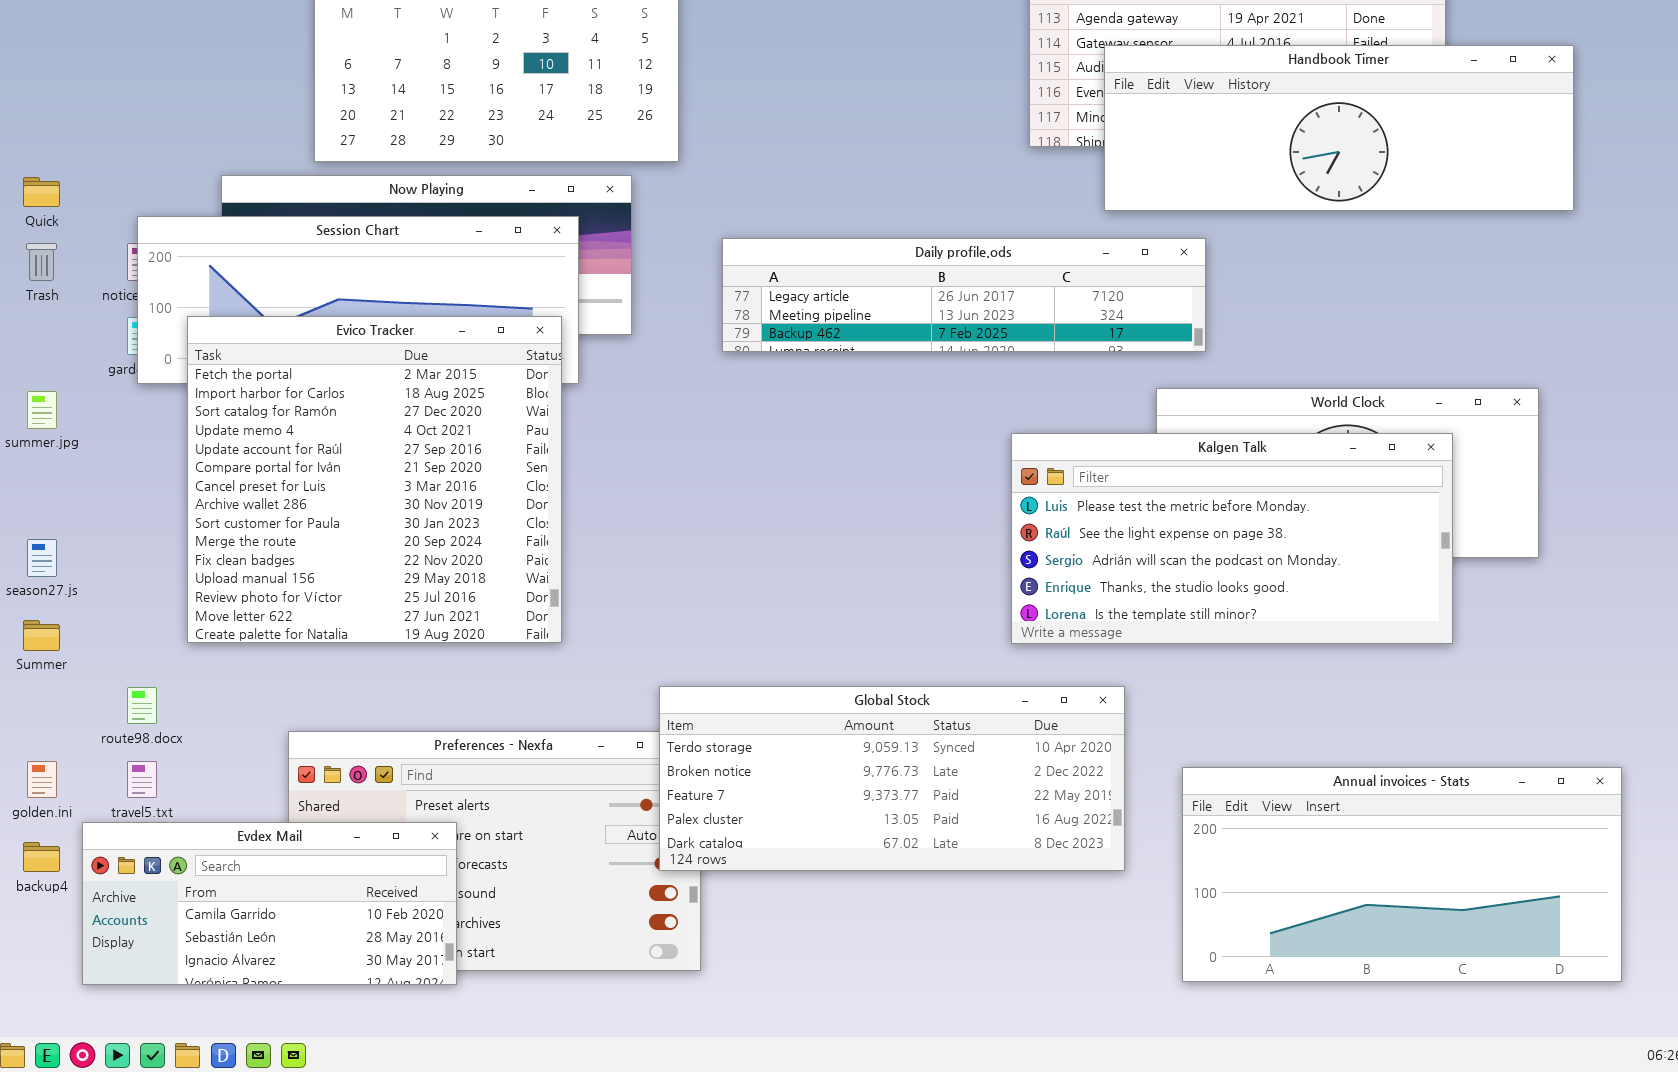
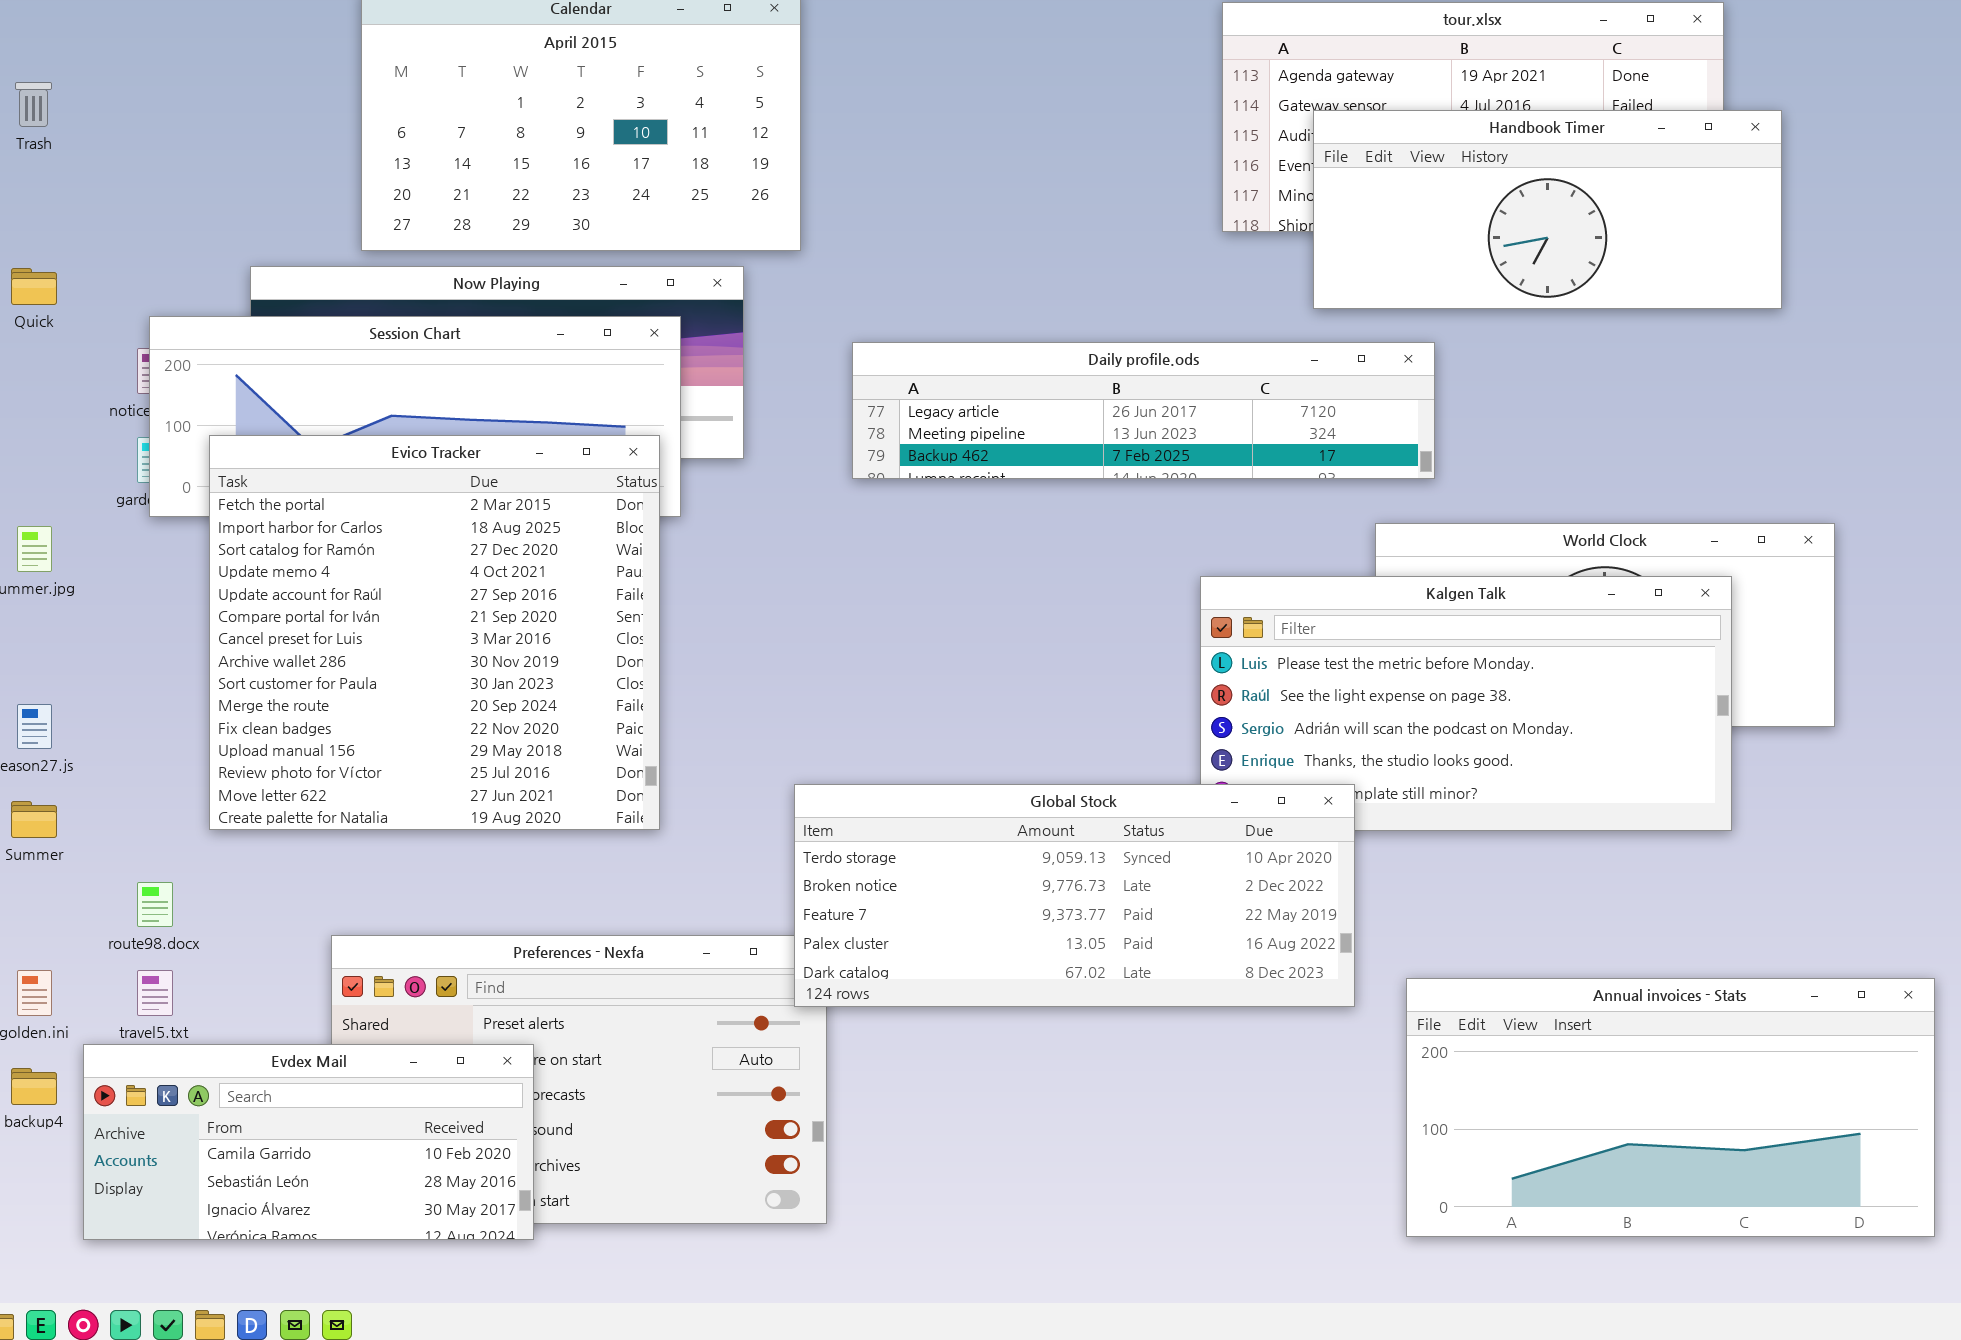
Handbook Timer: [1104,45,1574,211] -> [1313,110,1782,309], resized
Trash: [26,243,57,281] -> [15,82,52,127], moved
Global Stock: [659,686,1125,871] -> [794,784,1355,1007], moved

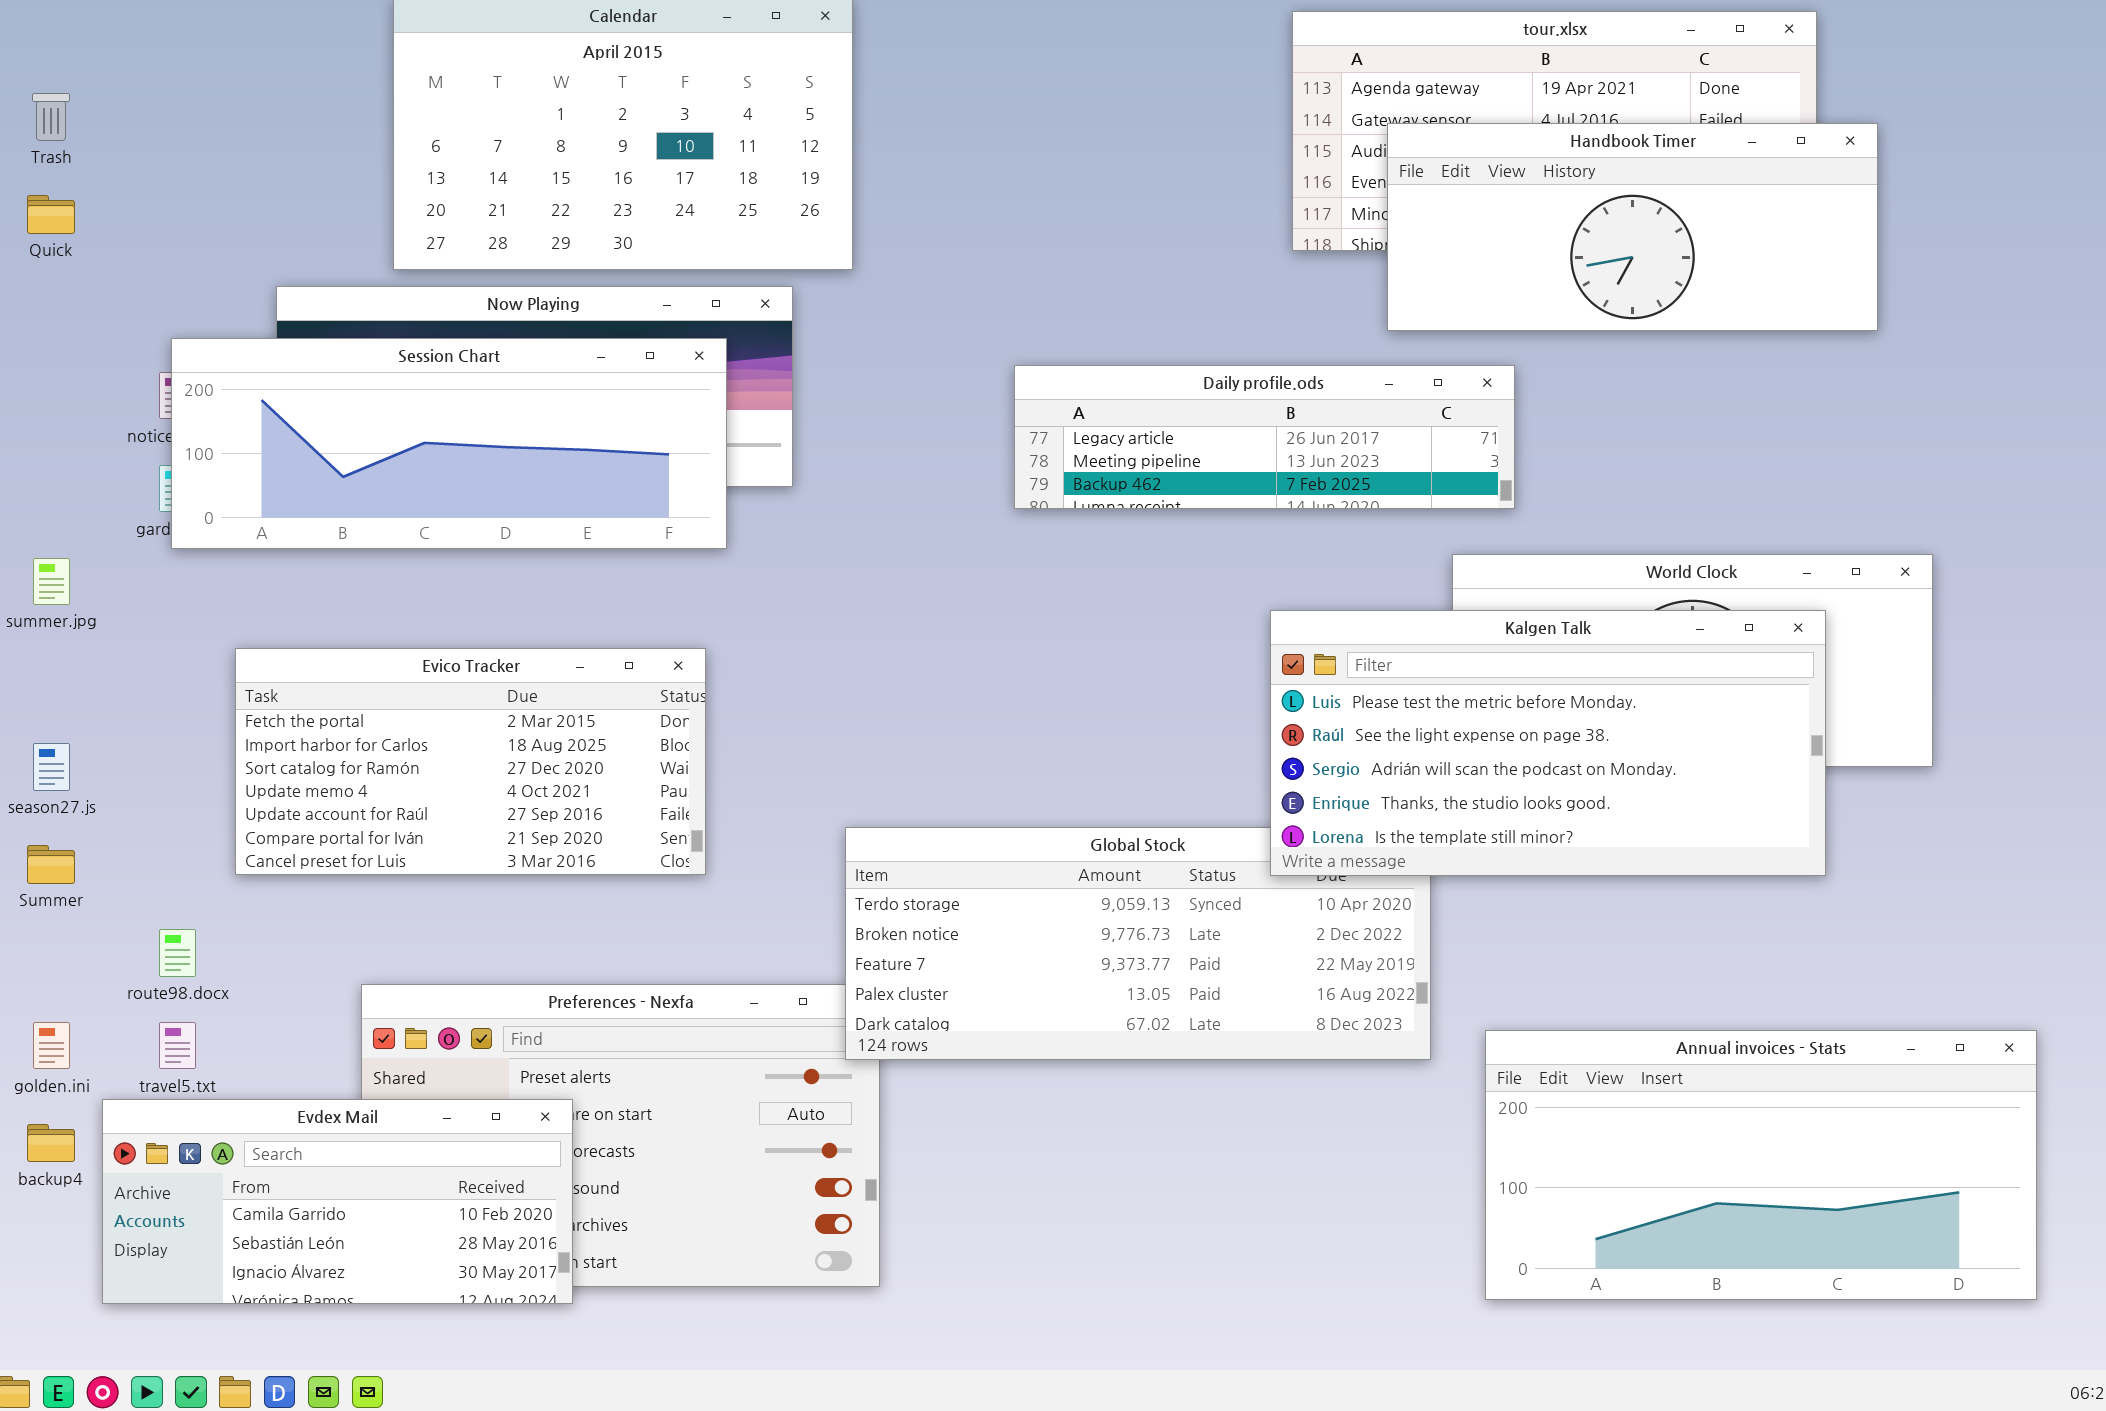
Quick: [11,268,57,305] -> [27,195,75,234], moved
Daily profile.ods: [852,342,1435,479] -> [1014,365,1515,509], resized
Evico Tracker: [209,435,660,830] -> [235,648,706,875], resized
Kalgen Talk: [1200,576,1732,831] -> [1270,610,1826,876], raised

